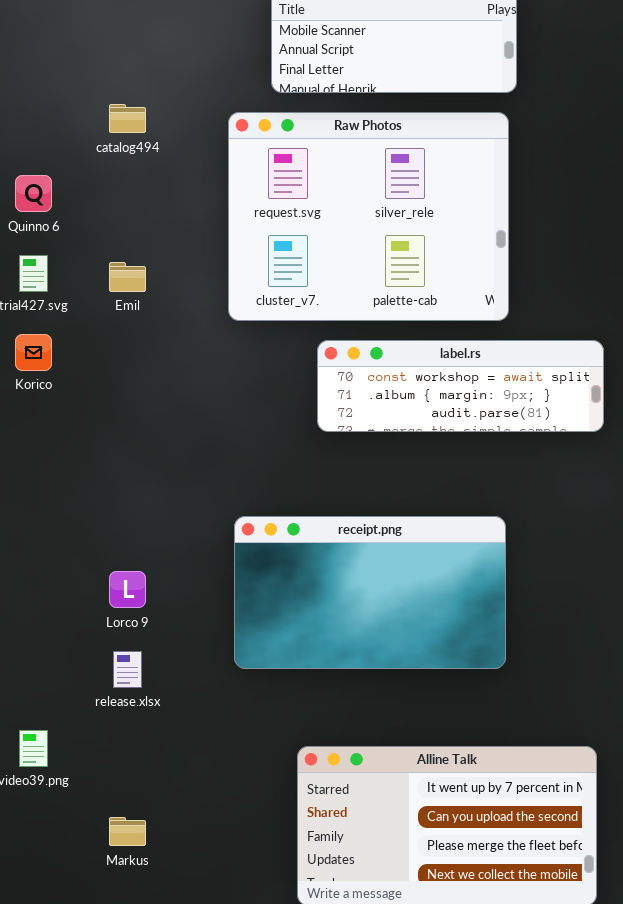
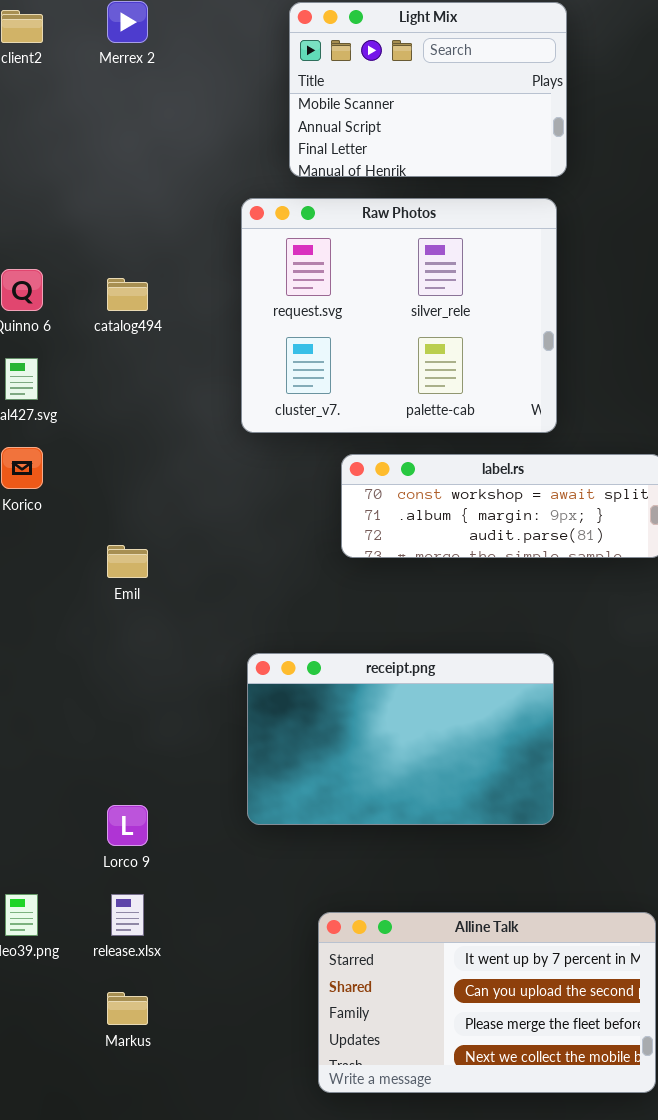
catalog494: [109,104,146,133] -> [107,278,148,311], moved
Emil: [109,262,146,292] -> [107,545,148,578], moved
Lorco 9: [109,571,146,608] -> [107,805,148,846], moved
release.xlsx: [113,651,142,688] -> [111,894,144,936], moved

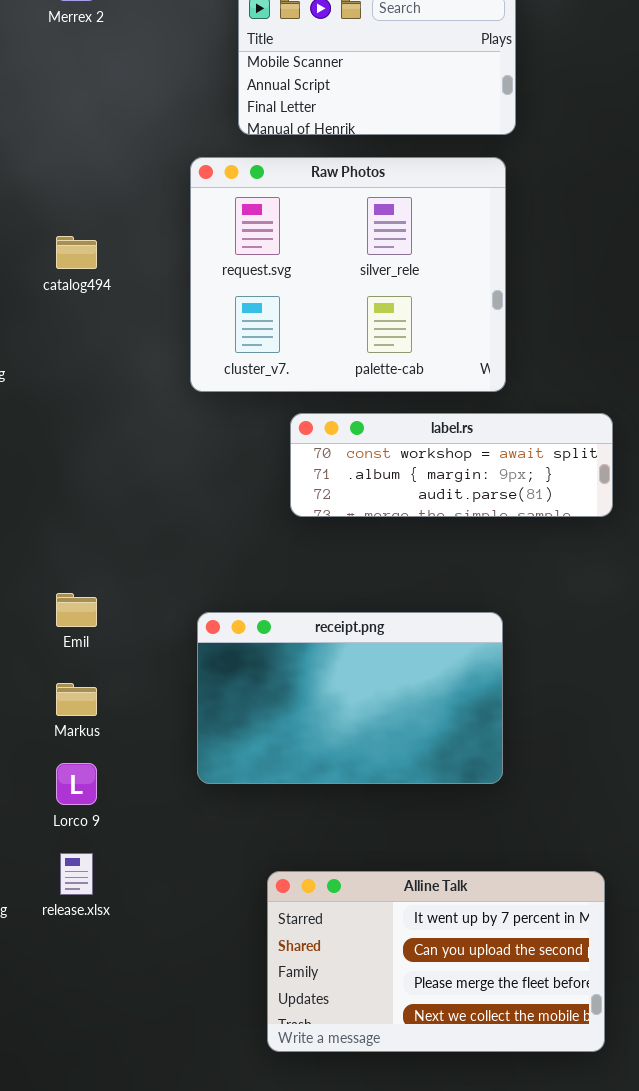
Emil: [107,545,148,578] -> [56,593,97,627], moved
Markus: [107,992,148,1025] -> [56,683,97,716], moved

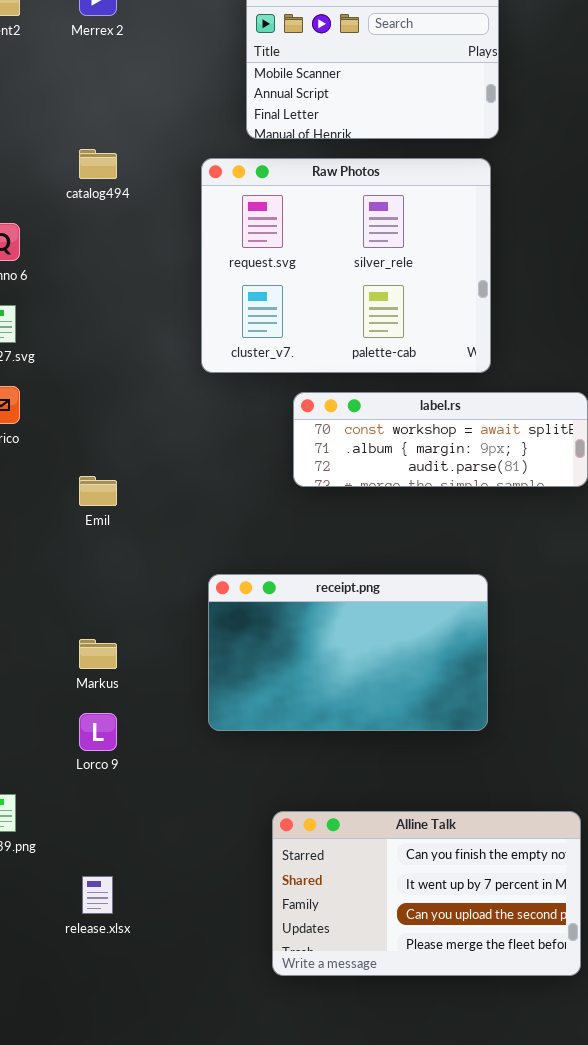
catalog494: [56,236,97,269] -> [79,149,117,179], moved
Emil: [56,593,97,627] -> [79,476,117,506], moved
release.xlsx: [60,853,93,895] -> [82,876,113,914], moved
Alline Talk: [267,871,605,1052] -> [272,811,581,976], scrolled up 1 row

